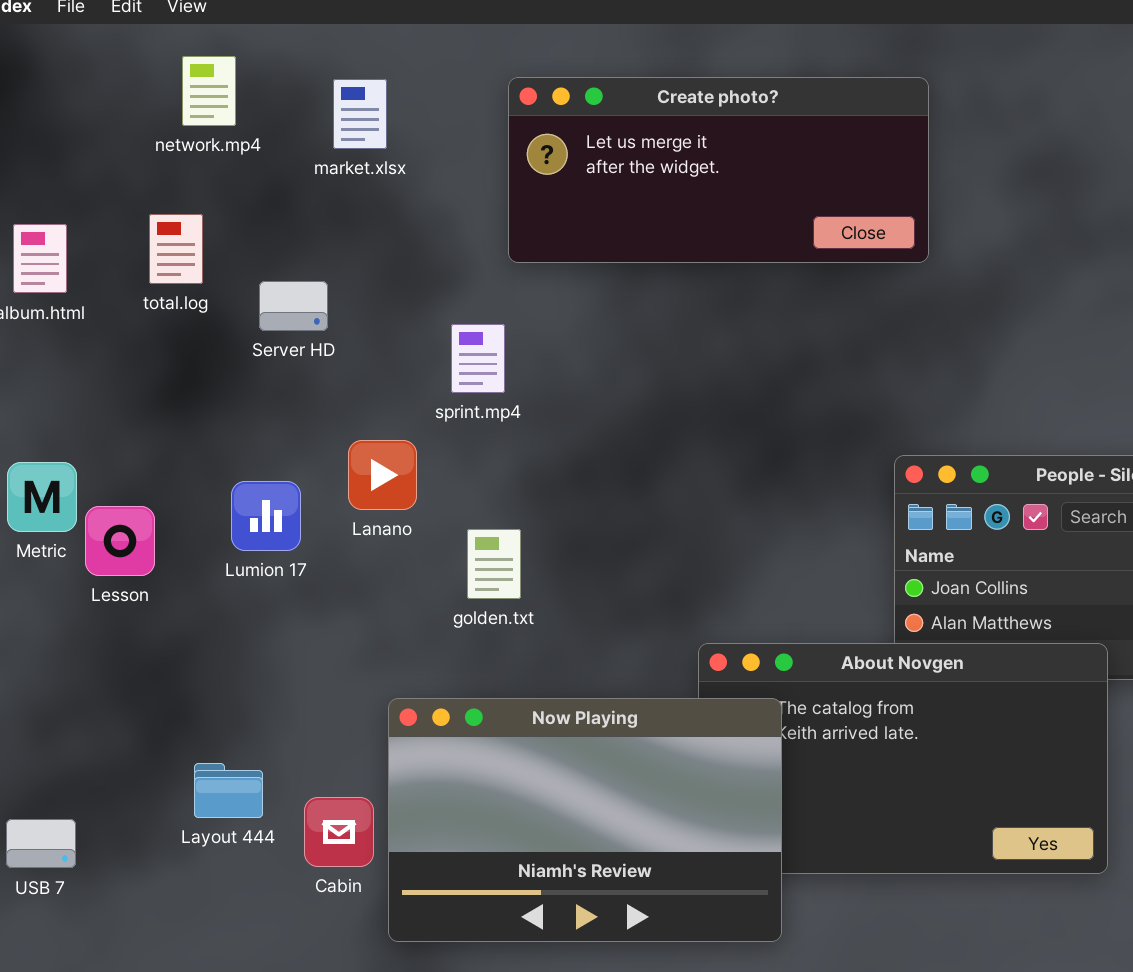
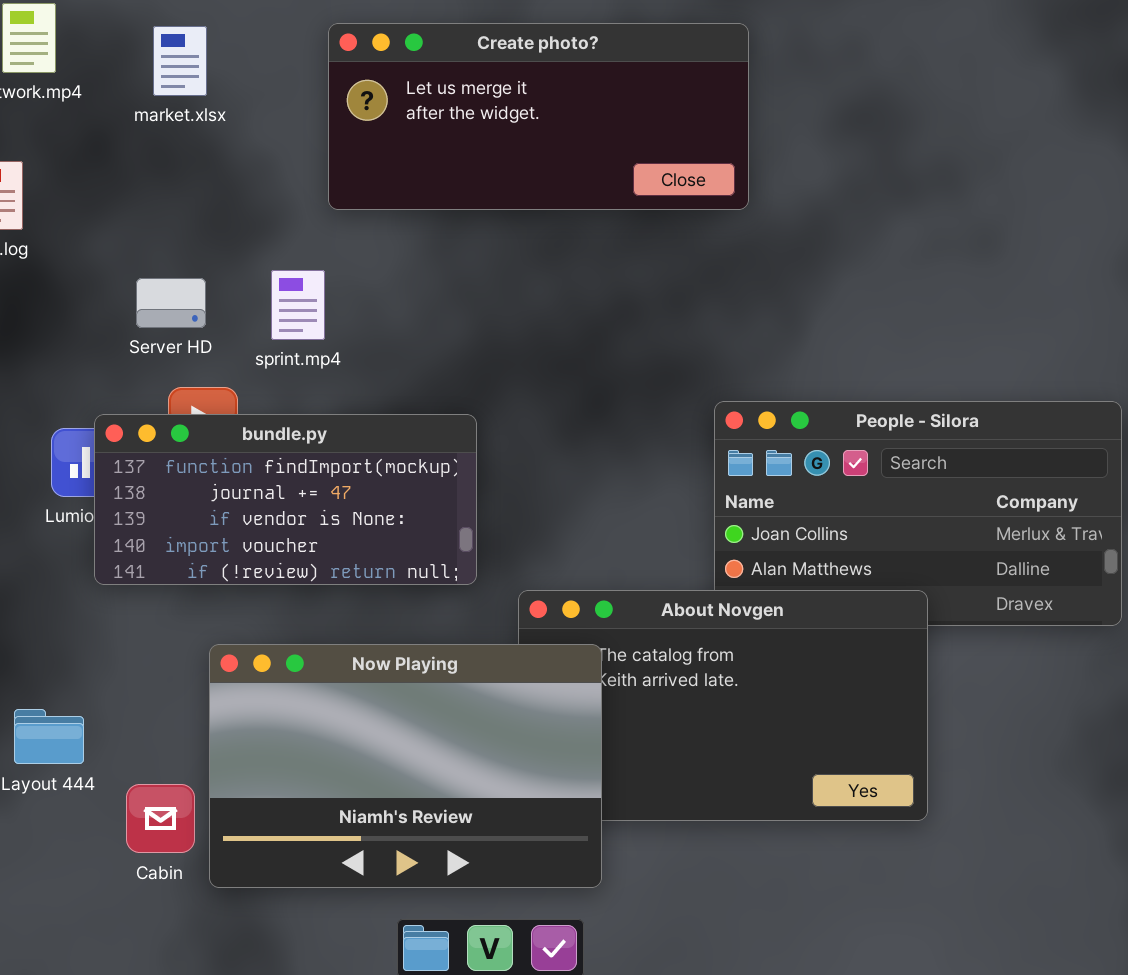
Server HD: [259,281,328,331] -> [136,278,206,328], moved
bundle.py: none -> [94,414,477,585], opened
Cabin: [304,797,374,867] -> [126,784,195,853], moved

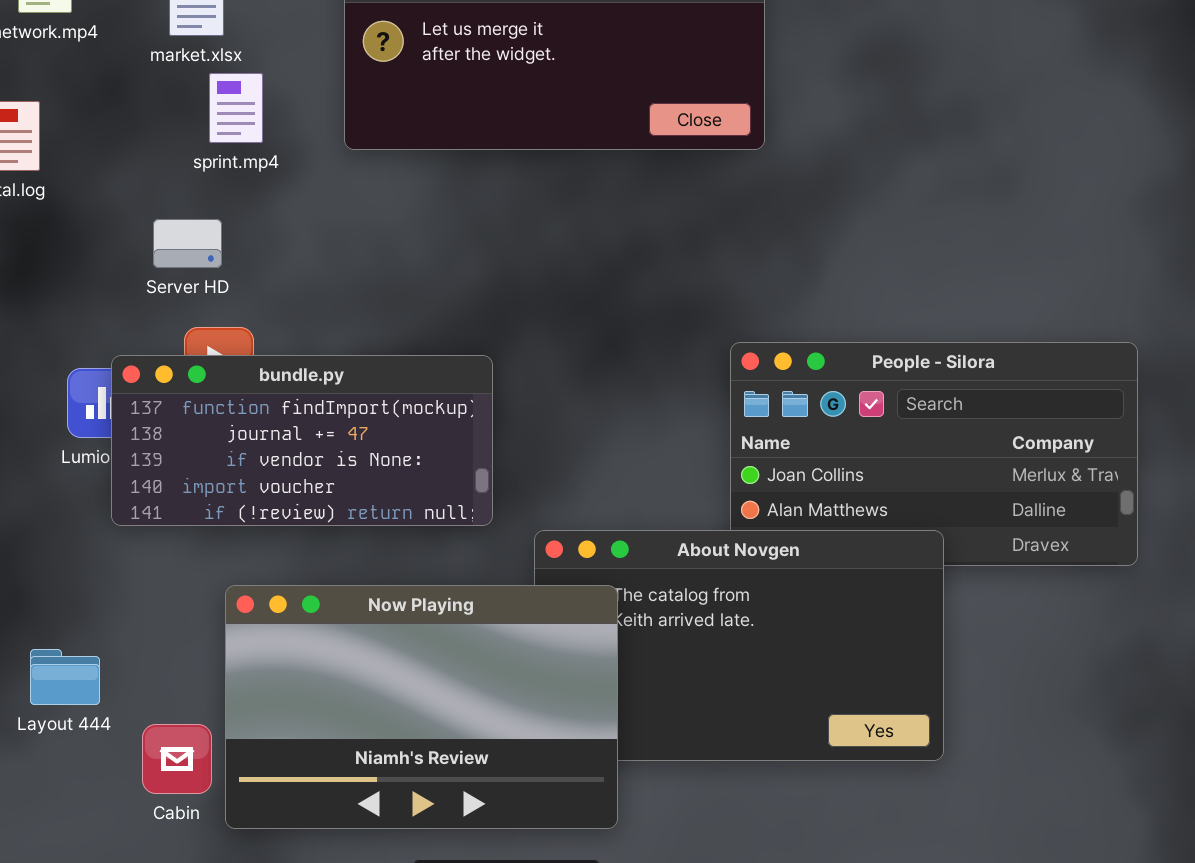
sprint.mp4: [271,270,325,340] -> [209,73,263,143], moved

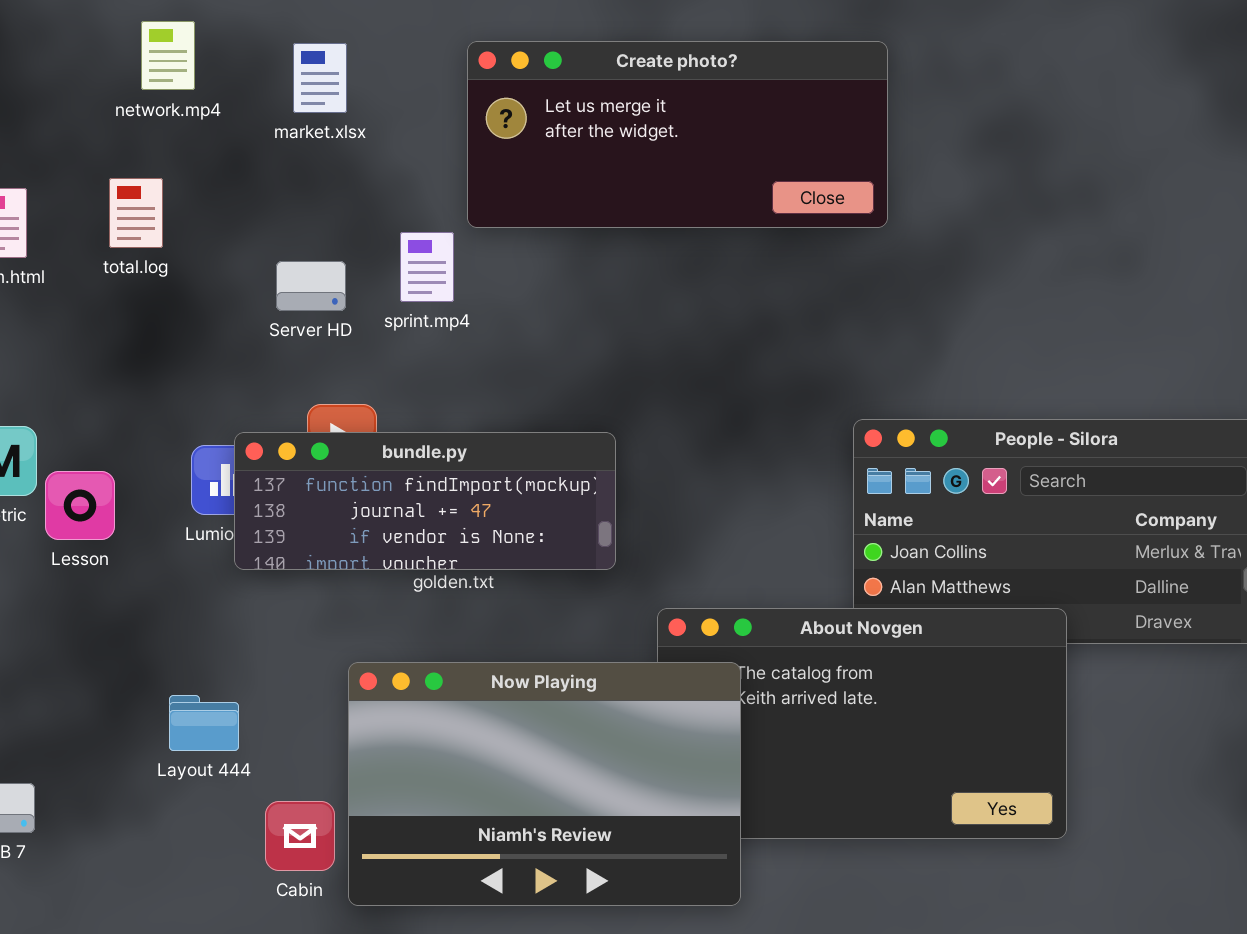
sprint.mp4: [209,73,263,143] -> [400,232,454,302], moved
Server HD: [153,219,222,268] -> [276,261,346,311], moved
bundle.py: [111,355,493,526] -> [234,432,616,570], resized
Layout 444: [30,649,100,705] -> [169,695,239,751], moved

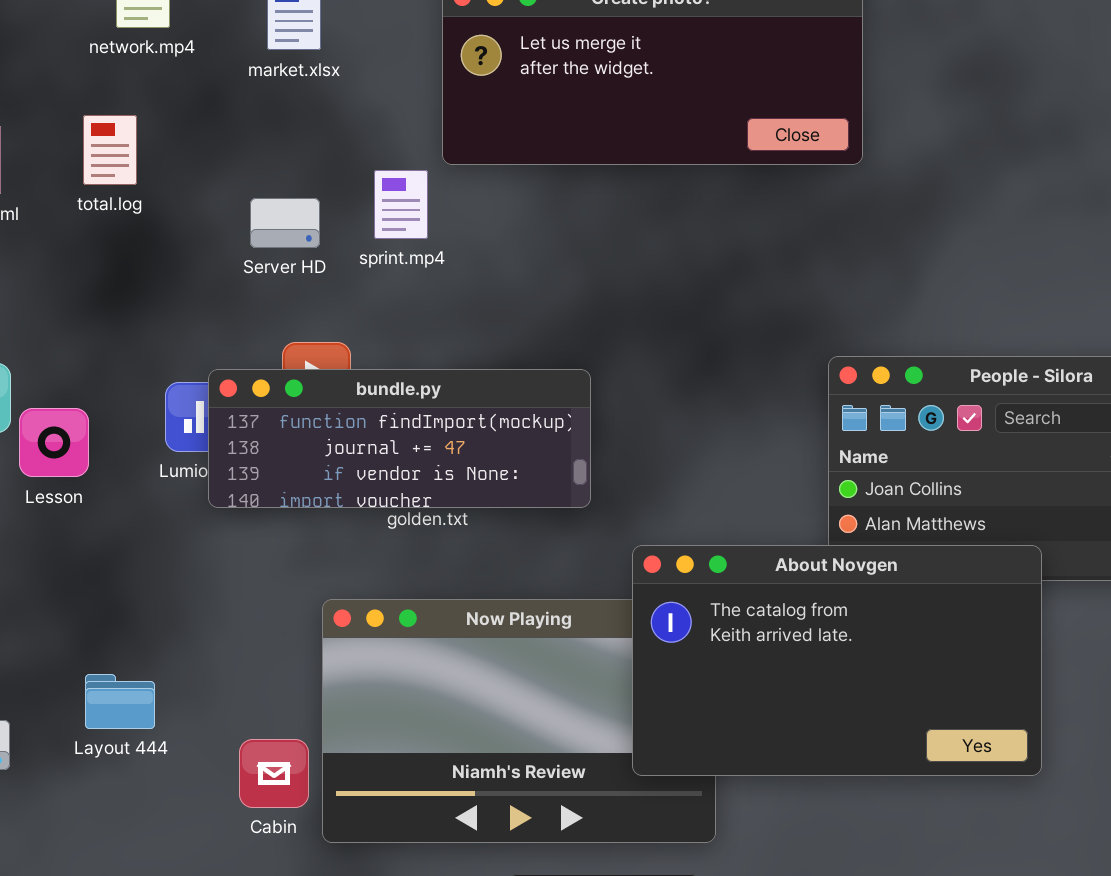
About Novgen: [657,608,1067,839] -> [632,545,1042,776], raised
Layout 444: [169,695,239,751] -> [85,674,155,729], moved

